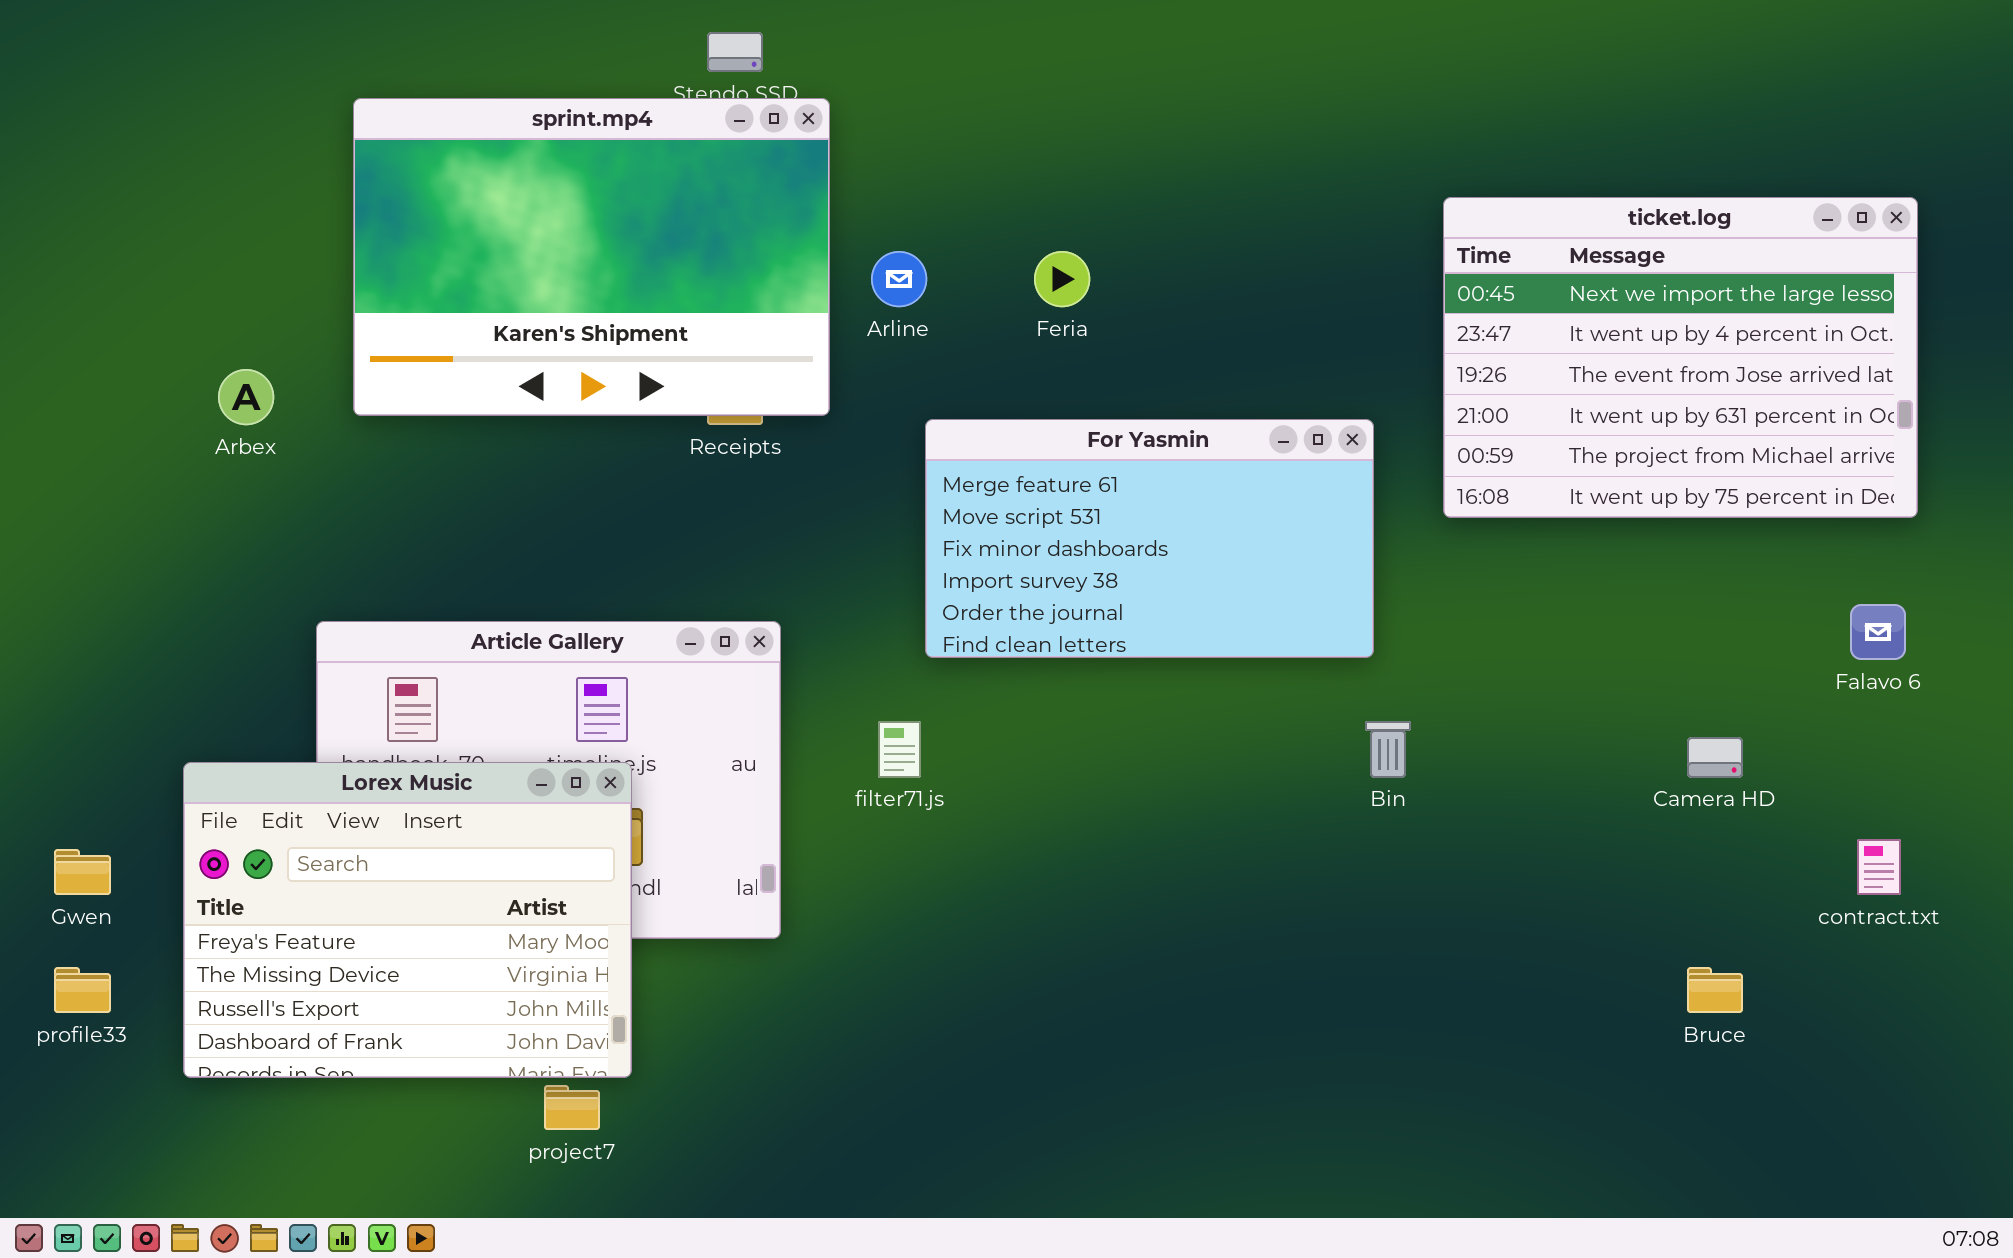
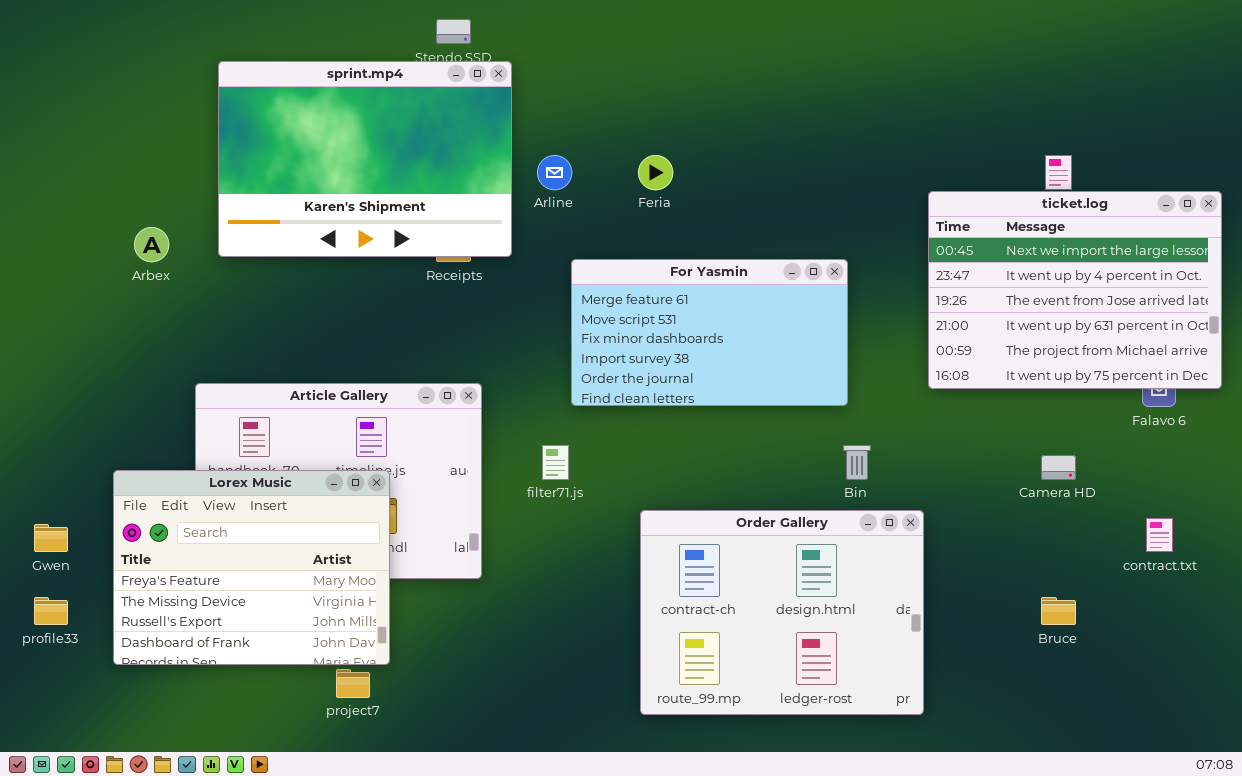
ticket.log: [1443,197,1918,518] -> [928,191,1222,389], moved
Order Gallery: none -> [640,510,924,715], opened

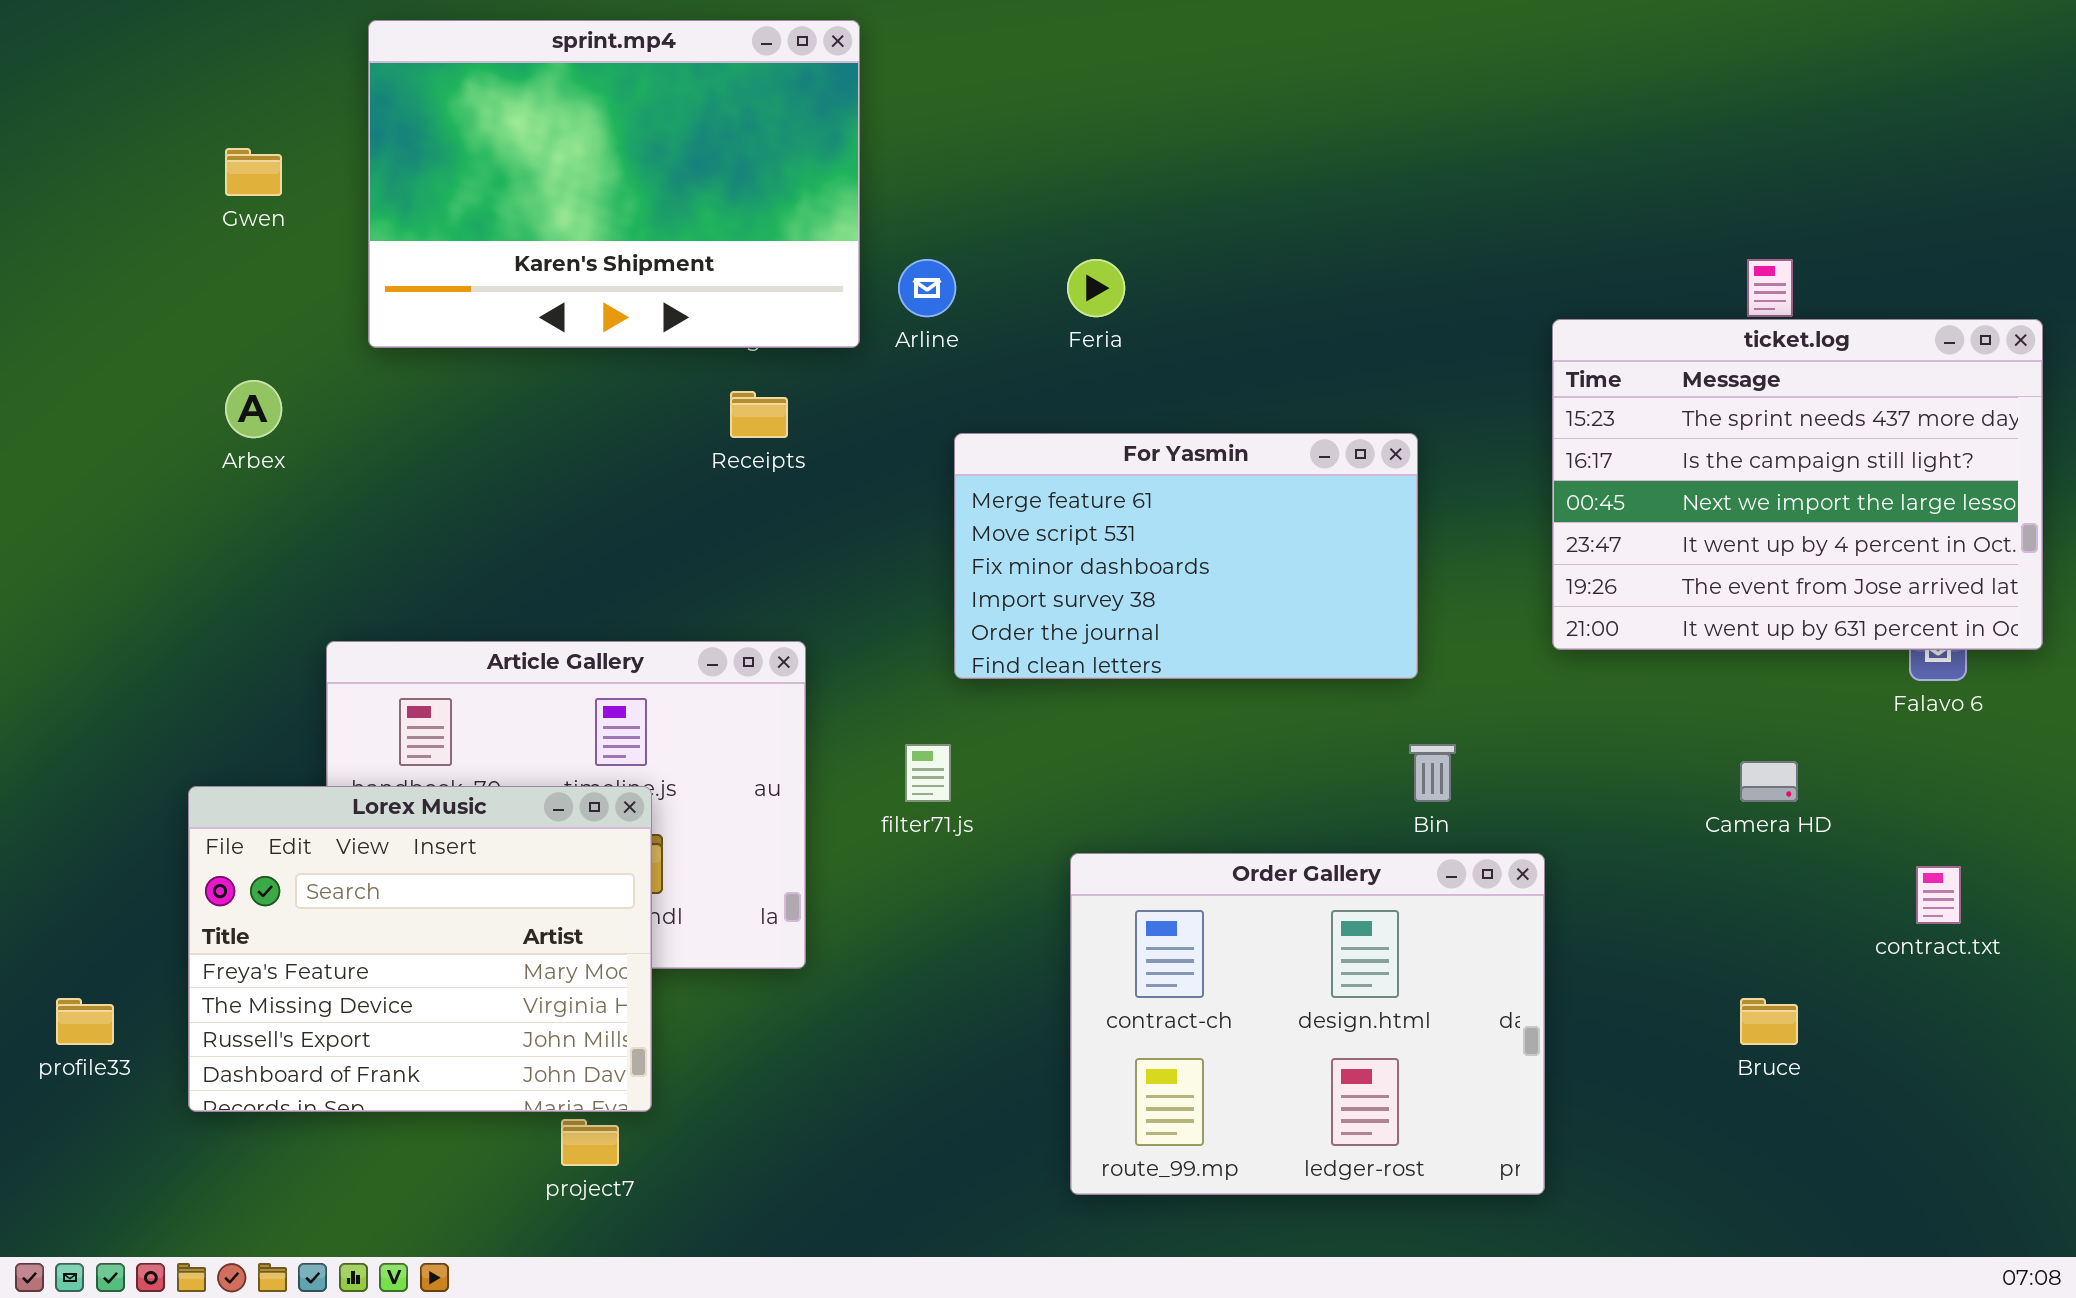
sprint.mp4: [218,61,512,257] -> [368,20,860,348], moved
ticket.log: [928,191,1222,389] -> [1552,319,2043,650], scrolled up 2 rows
Gwen: [34,524,68,552] -> [225,148,282,196], moved

